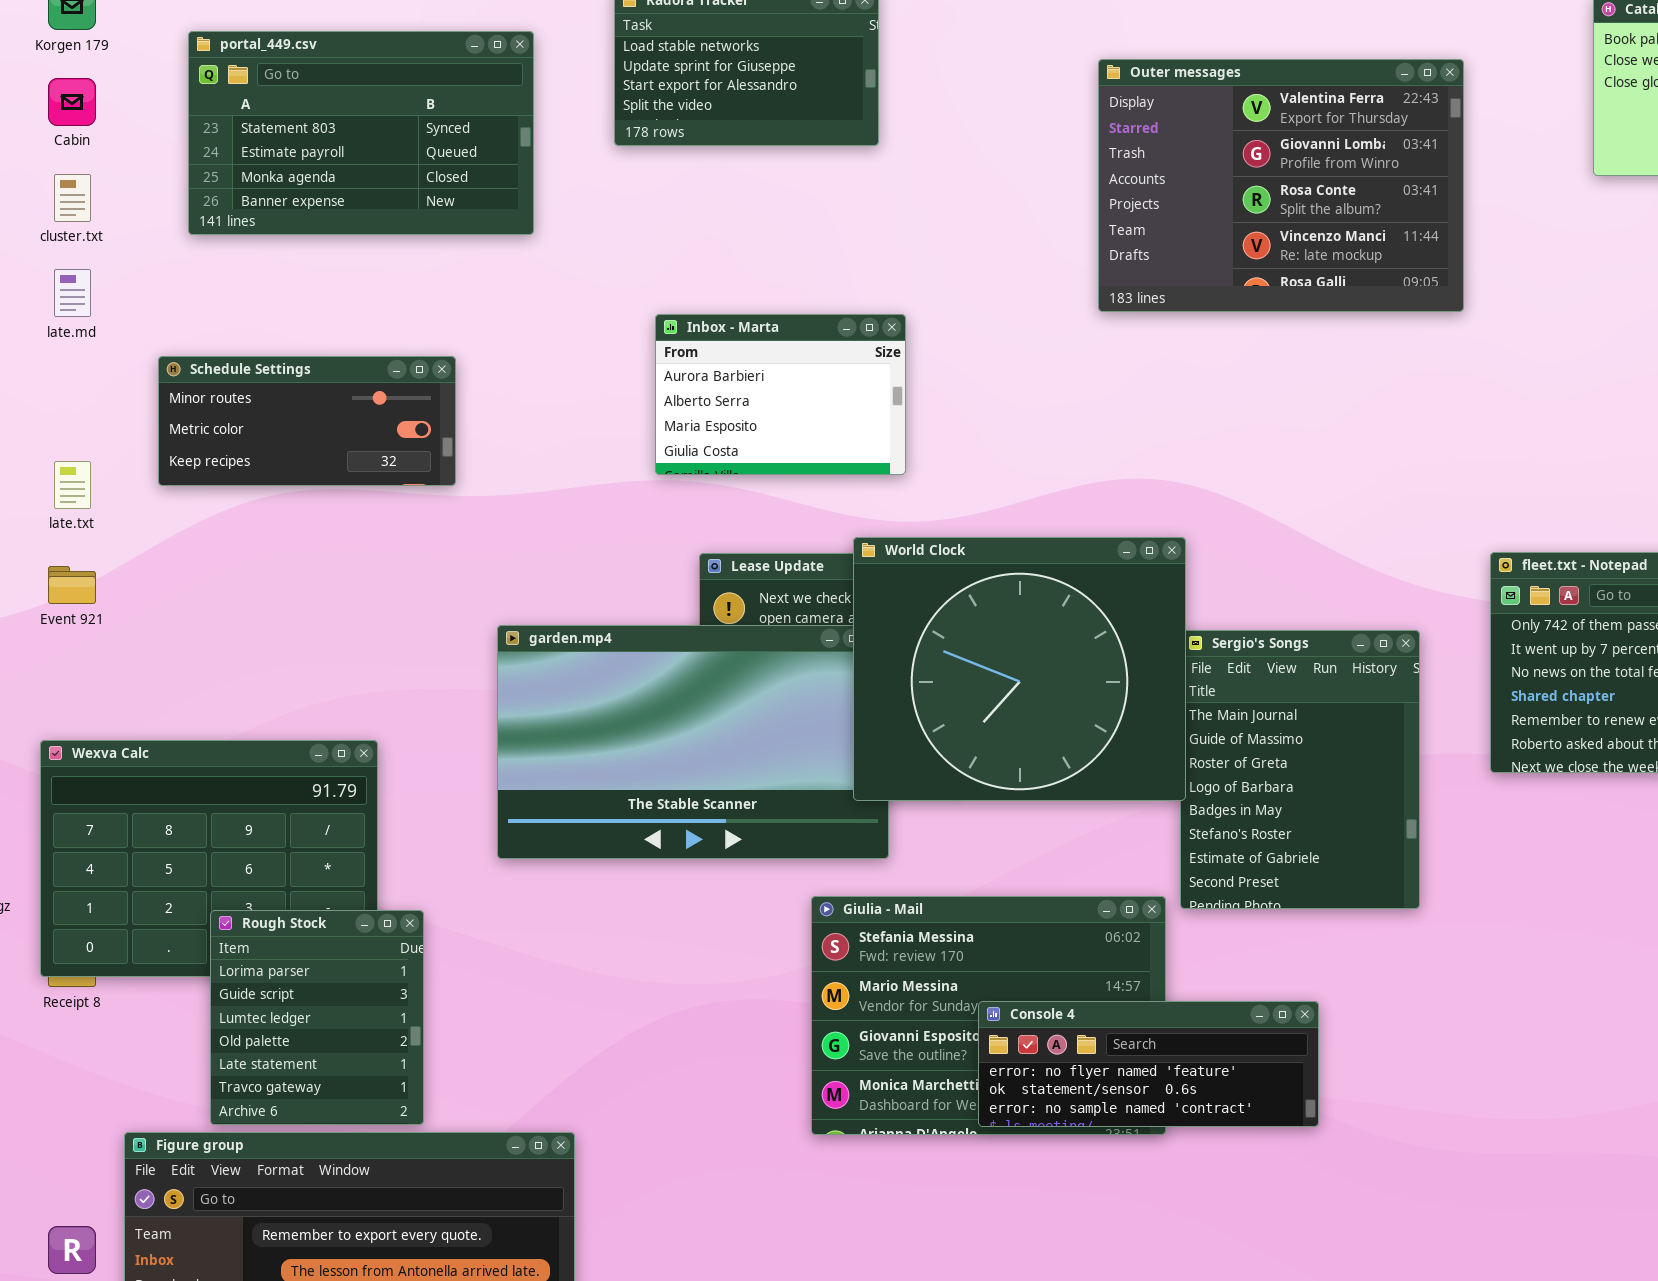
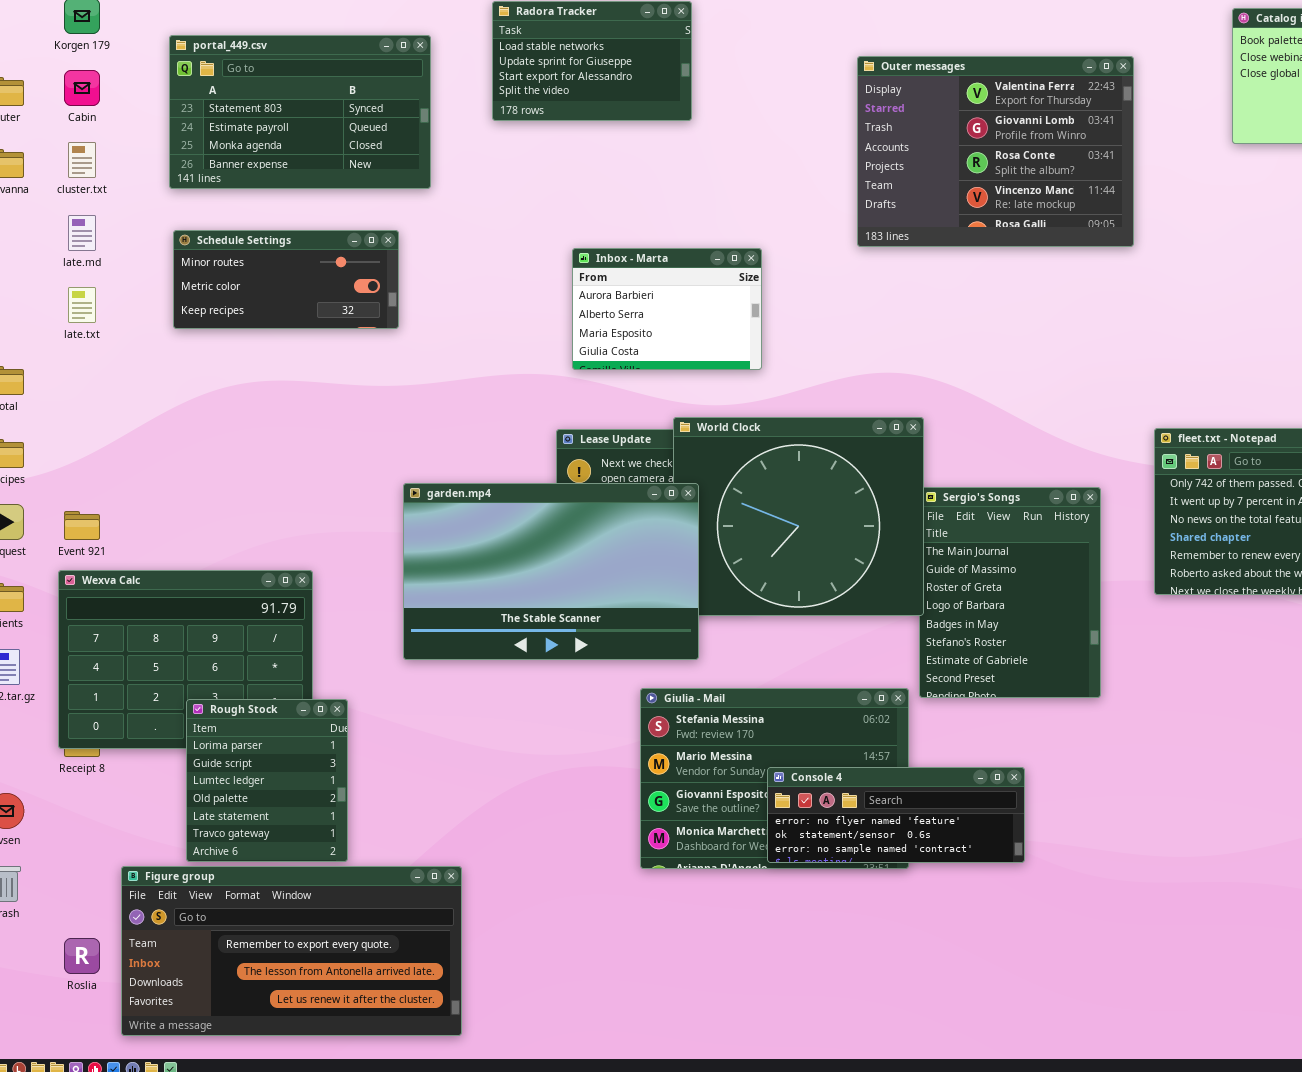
Inbox - Marta: [655,314,906,475] -> [572,248,762,370], moved
Schedule Settings: [158,356,456,486] -> [173,230,399,329], moved
late.txt: [54,461,91,509] -> [68,287,96,323], moved
Event 921: [48,566,96,604] -> [64,511,100,540], moved
garden.mp4: [497,625,889,859] -> [403,483,699,660], raised

